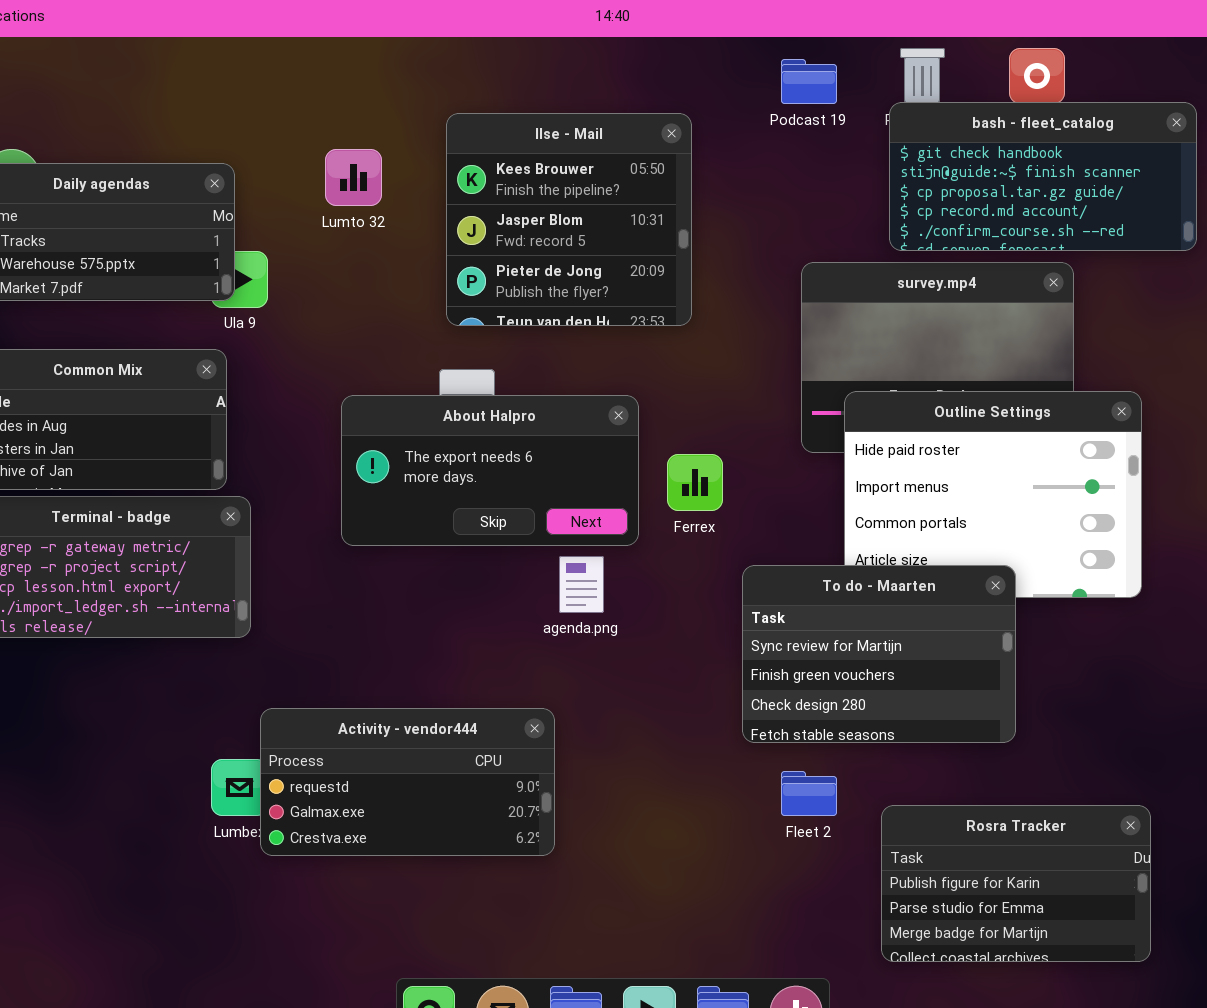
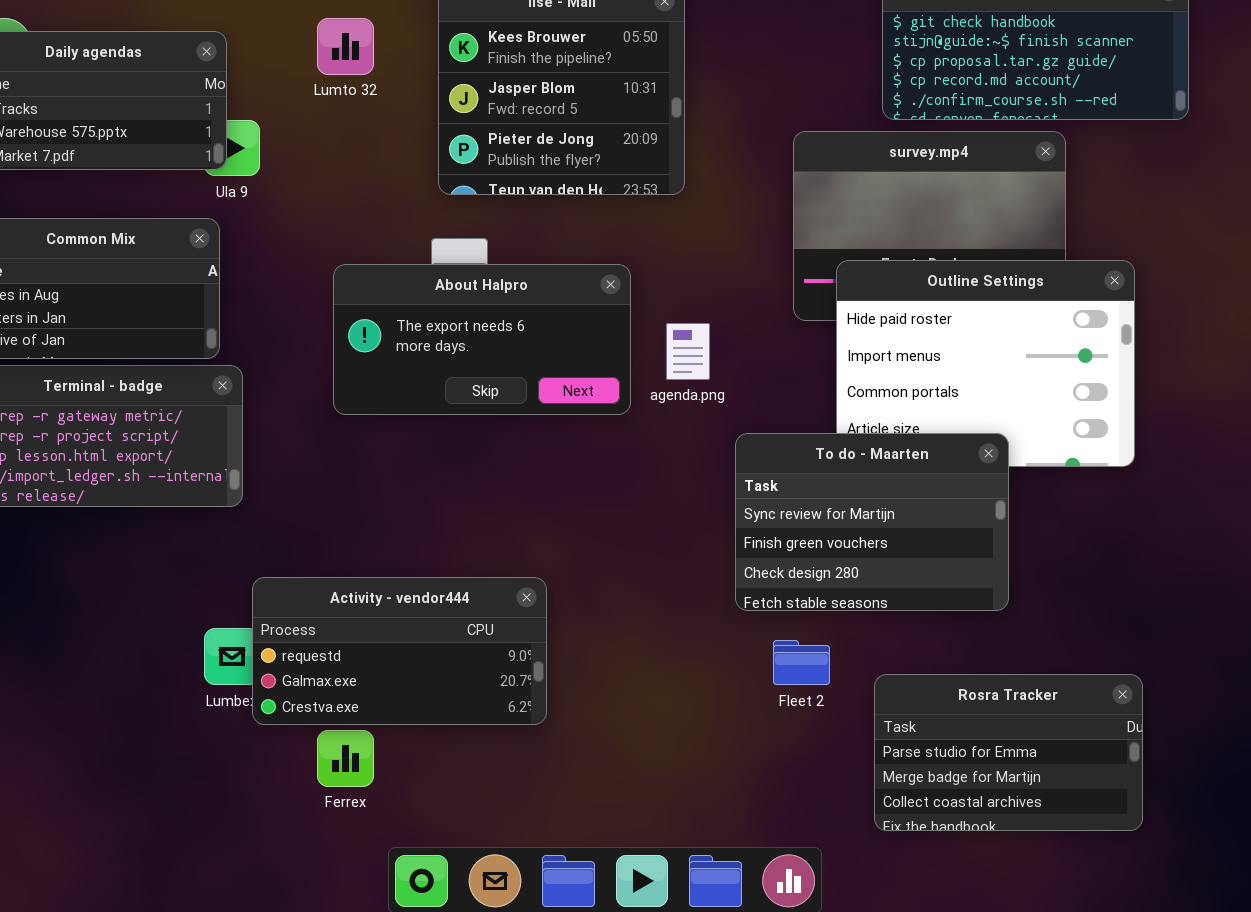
Ferrex: [667,454,723,511] -> [317,730,374,787], moved
agenda.png: [559,556,604,613] -> [666,323,710,380], moved
Rosra Tracker: [881,805,1151,962] -> [874,674,1143,831], scrolled down 1 row

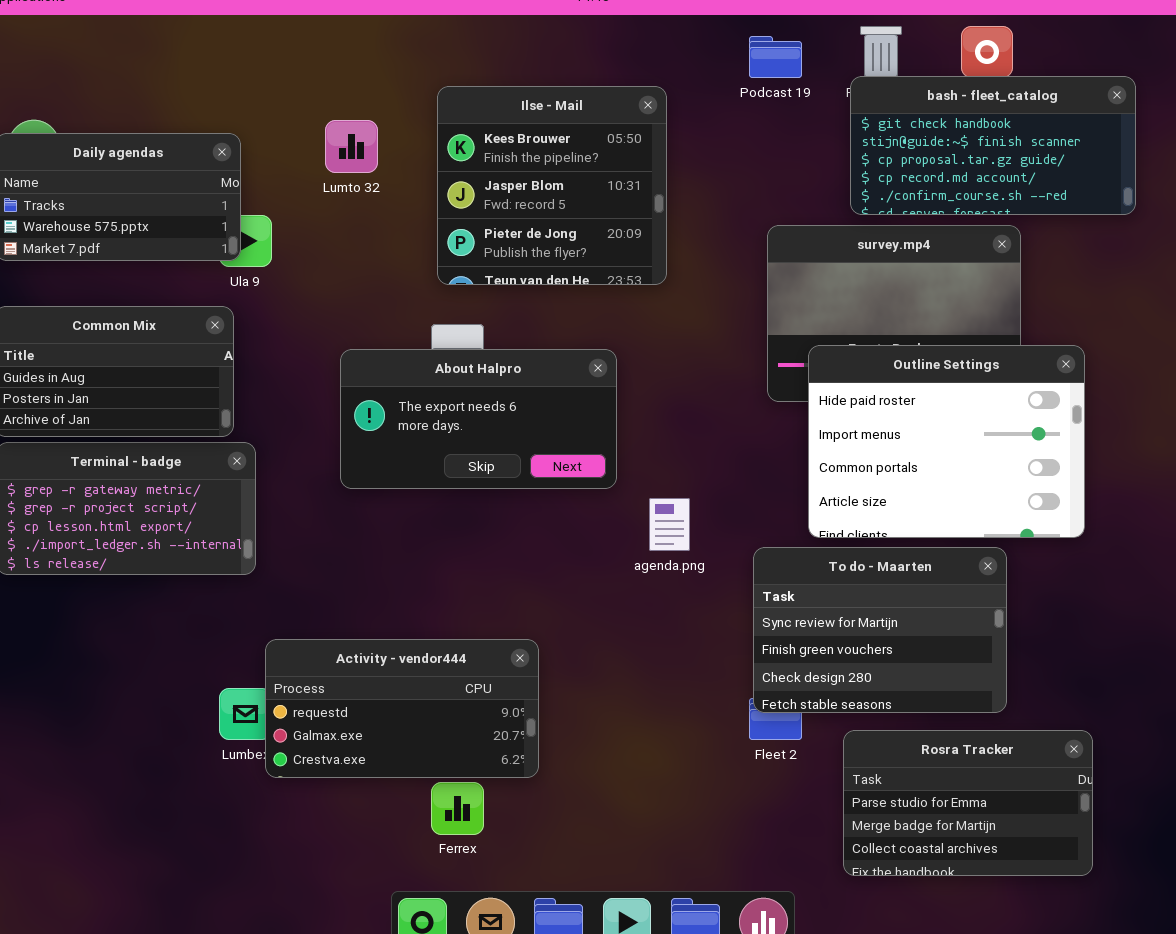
agenda.png: [666,323,710,380] -> [649,498,690,551], moved
To do - Maarten: [735,433,1009,611] -> [753,547,1007,713], moved
Ferrex: [317,730,374,787] -> [431,782,484,835], moved

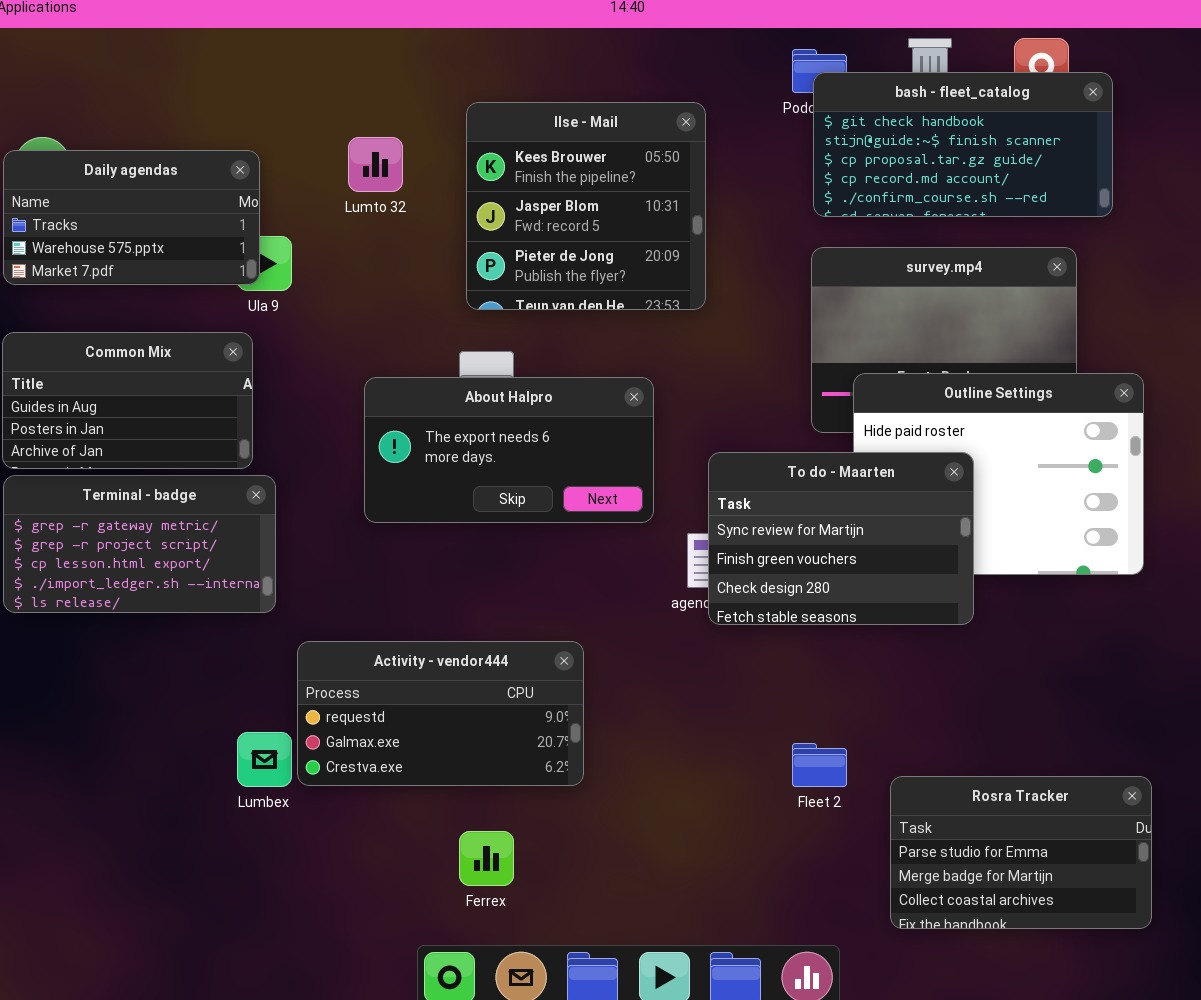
bash - fleet_catalog: [850,76,1136,215] -> [813,72,1113,217], moved
To do - Maarten: [753,547,1007,713] -> [708,452,974,625], moved
Activity - vendor444: [265,639,539,778] -> [297,641,584,786], moved

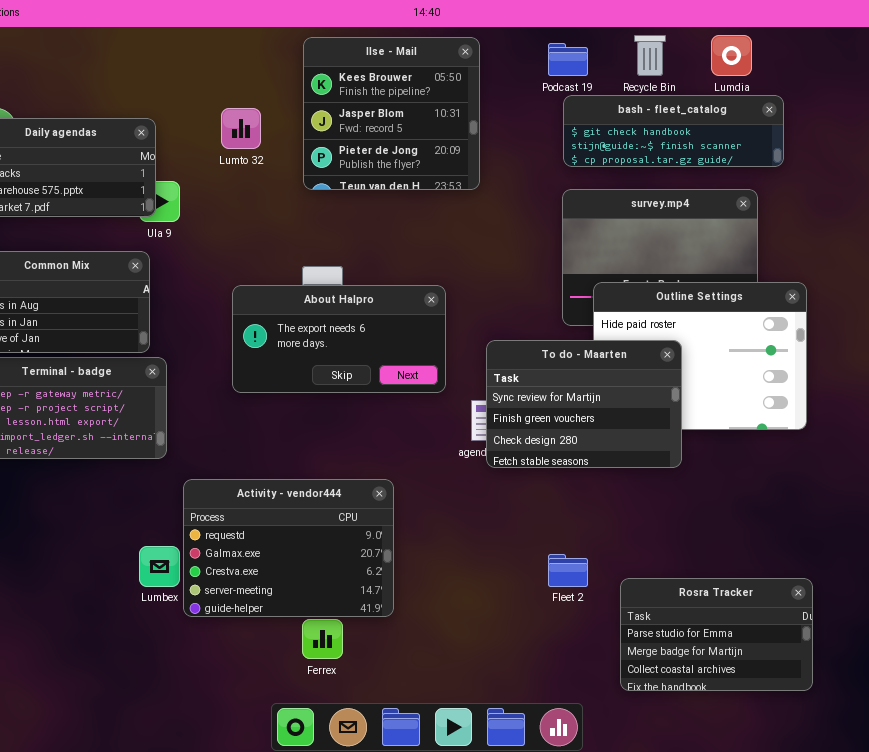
bash - fleet_catalog: [813,72,1113,217] -> [563,95,784,167], resized
Ilse - Mail: [466,102,706,310] -> [303,37,480,190], moved
Activity - vendor444: [297,641,584,786] -> [183,479,394,617], resized

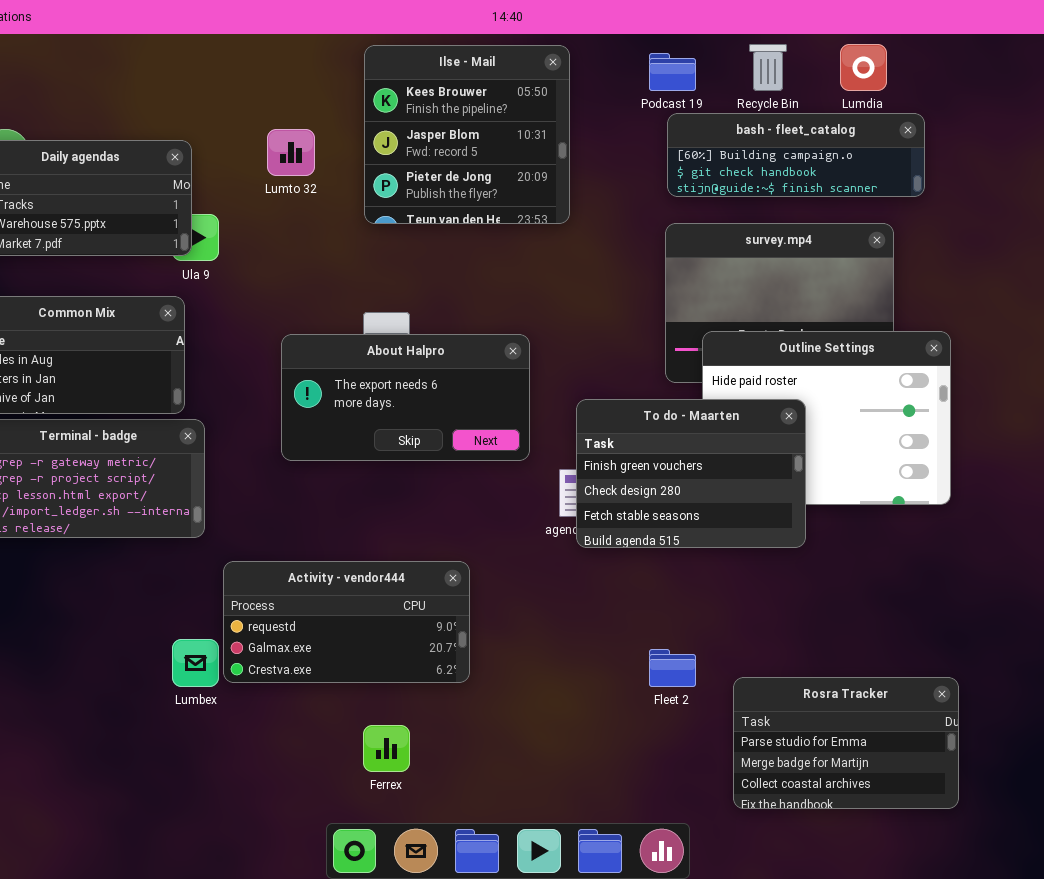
bash - fleet_catalog: [563,95,784,167] -> [667,113,925,197], scrolled up 1 row
To do - Maarten: [486,340,682,468] -> [576,399,806,548], scrolled down 1 row
Activity - vendor444: [183,479,394,617] -> [223,561,470,683], resized

